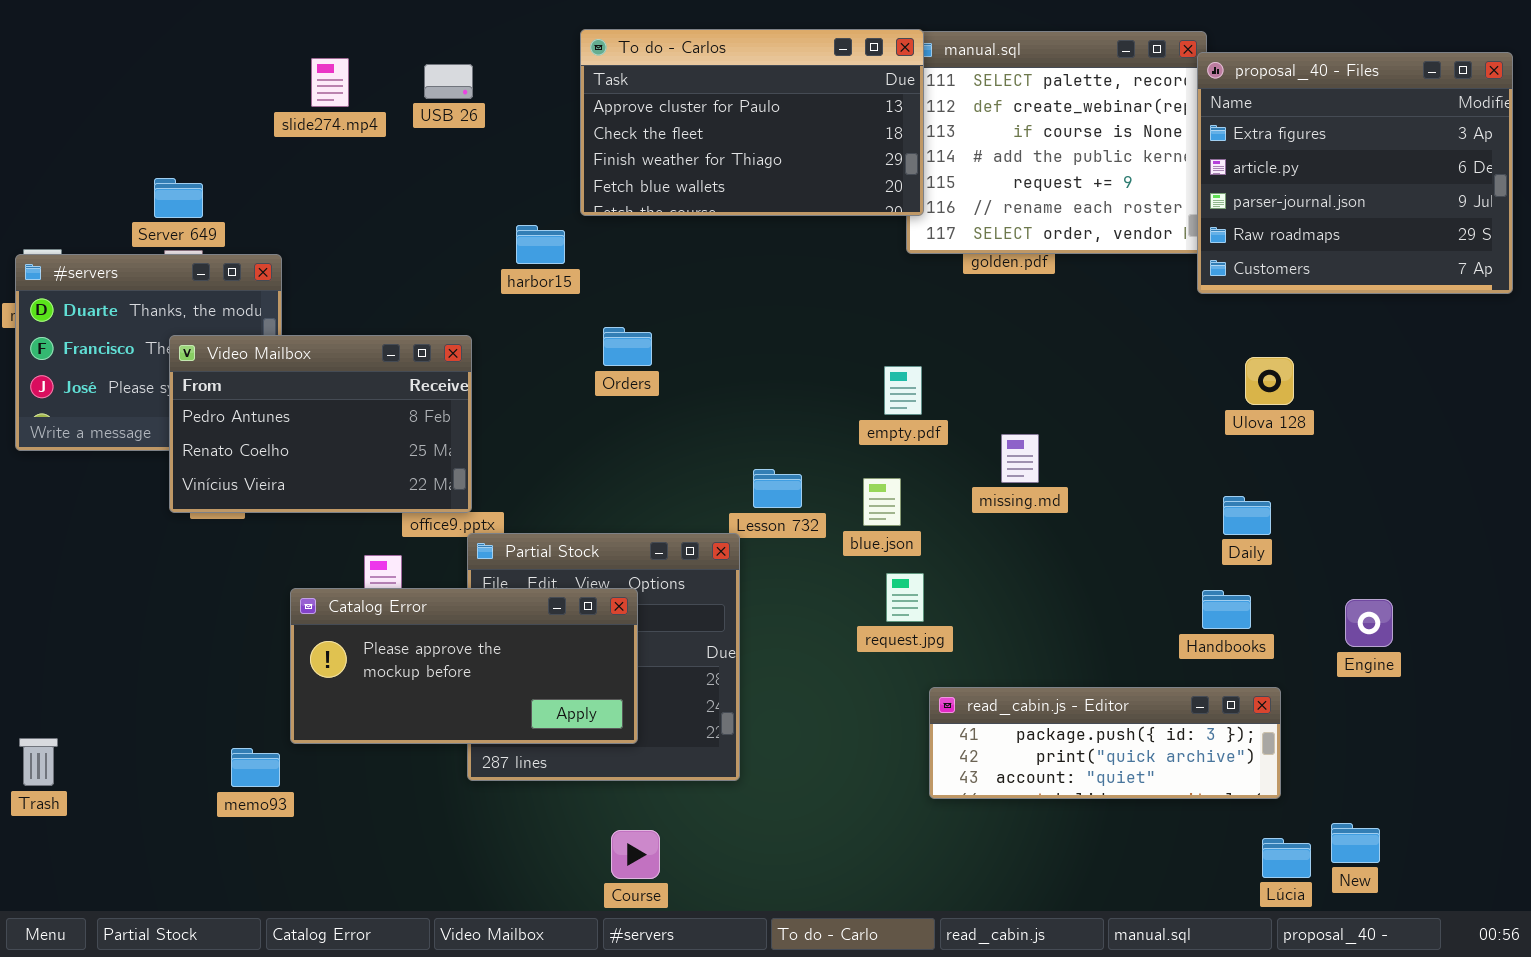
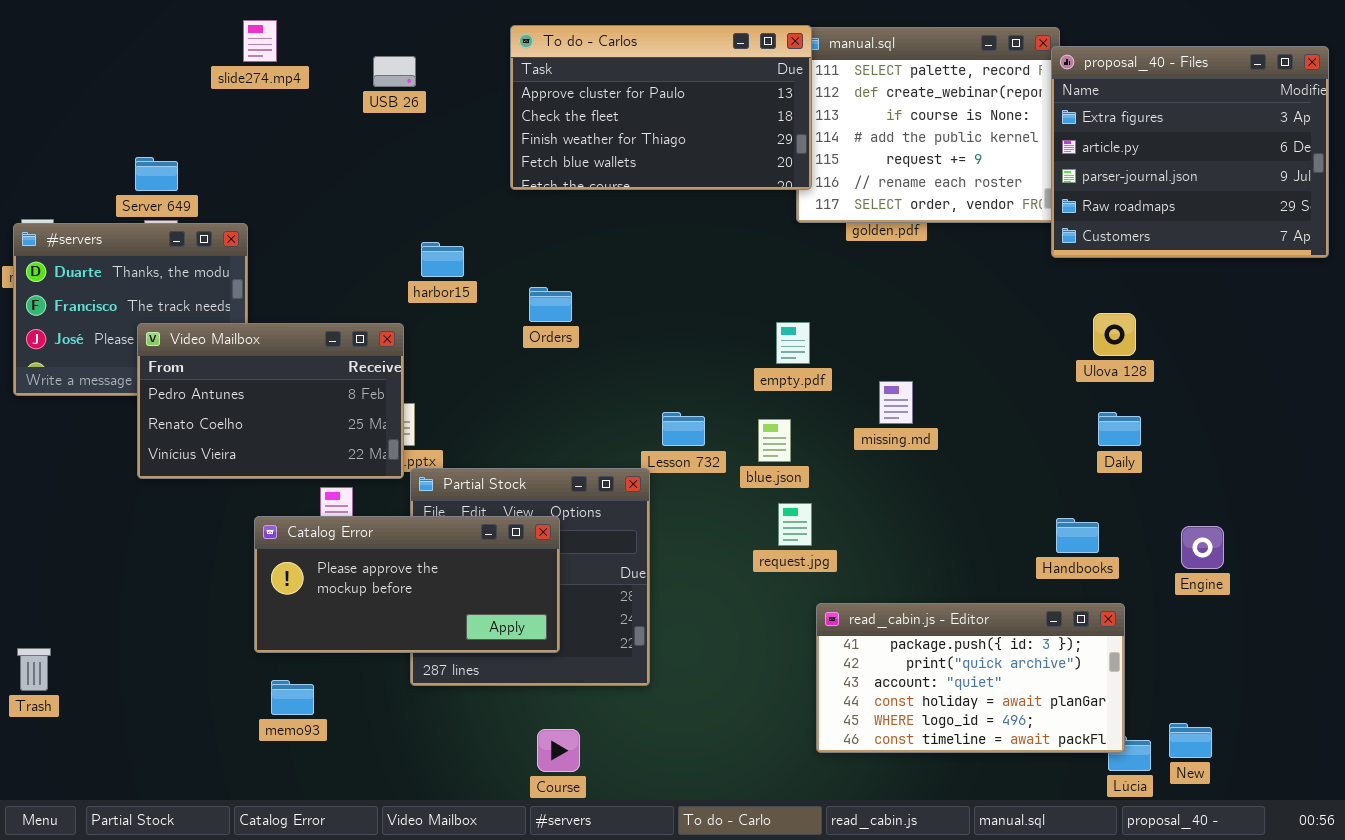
slide274.mp4: [311,58,349,107] -> [243,20,277,62], moved
harbor15: [516,225,565,264] -> [421,242,464,277], moved
Video Mailbox: [169,335,472,513] -> [137,323,404,479], moved
Daily: [1223,496,1271,535] -> [1098,412,1141,446], moved
read_cabin.js - Editor: [929,687,1281,799] -> [816,603,1125,753], resized
memo93: [231,748,280,787] -> [271,680,314,715], moved

